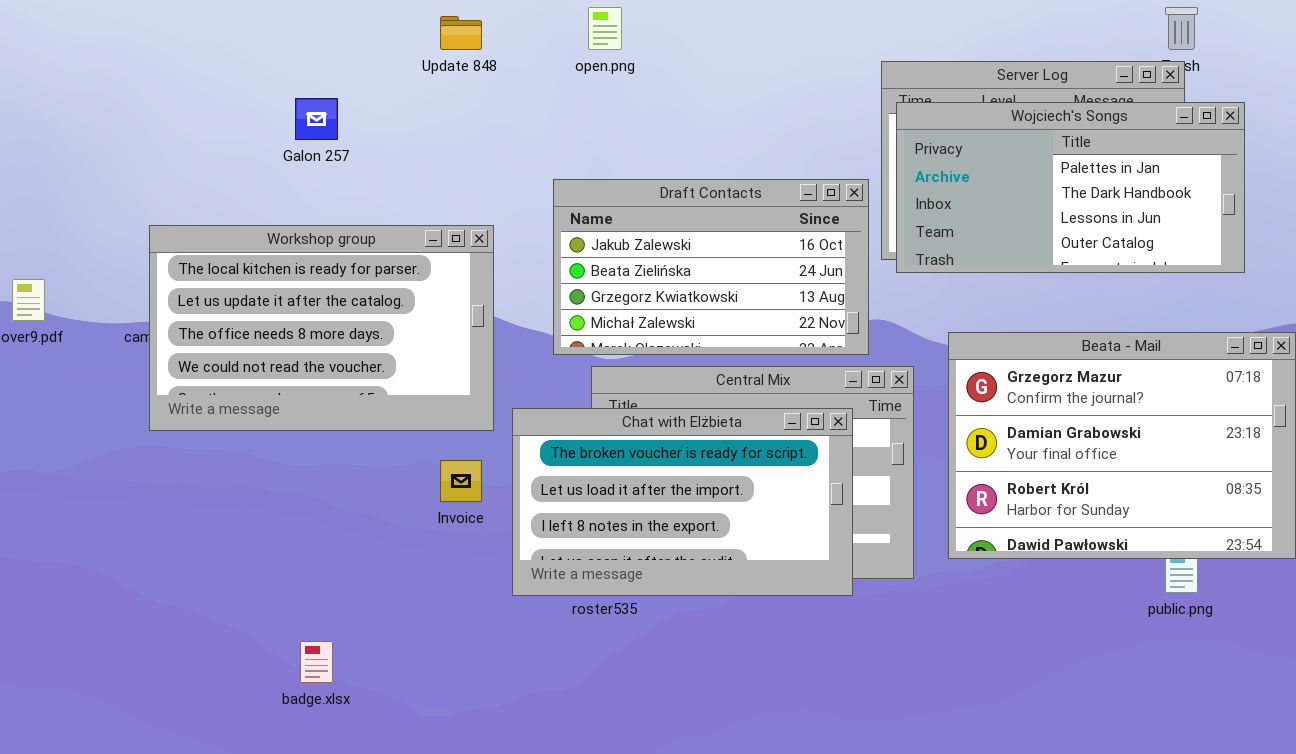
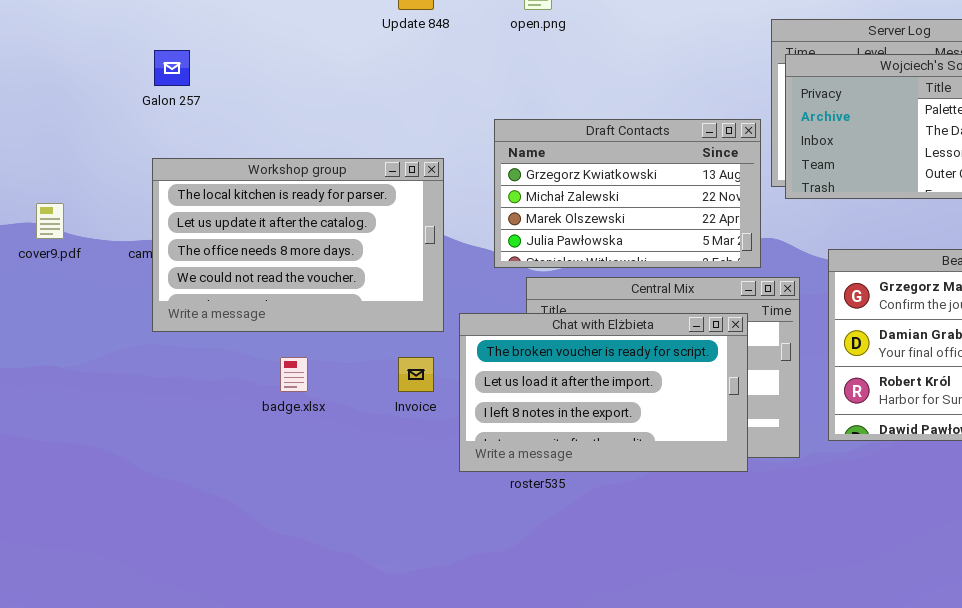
Galon 257: [295,98,338,140] -> [154,50,190,86], moved
Draft Contacts: [553,179,869,355] -> [494,119,761,268], scrolled down 2 rows
badge.xlsx: [300,641,333,683] -> [280,357,308,392], moved

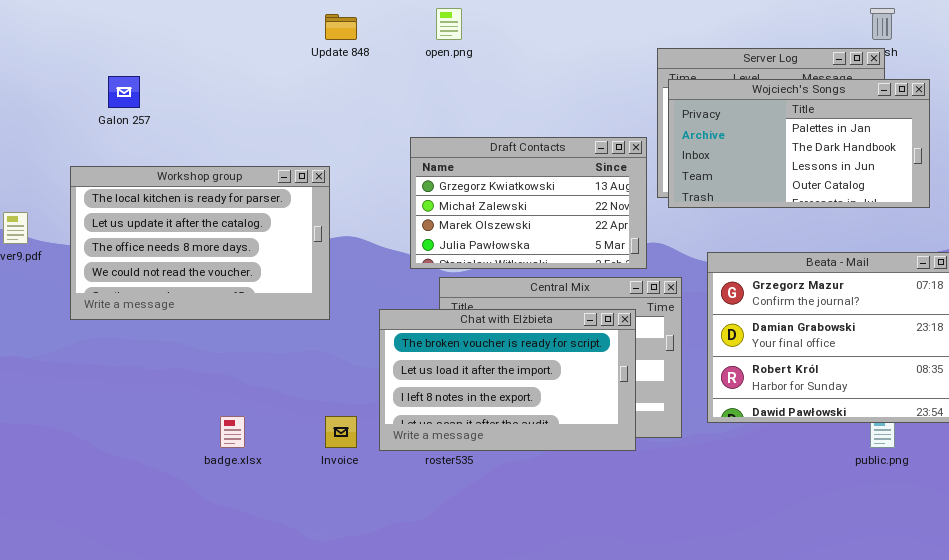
Workshop group: [152,158,444,332] -> [70,166,330,320], moved
badge.xlsx: [280,357,308,392] -> [220,416,245,448], moved
Invoice: [398,357,434,392] -> [325,416,357,448], moved

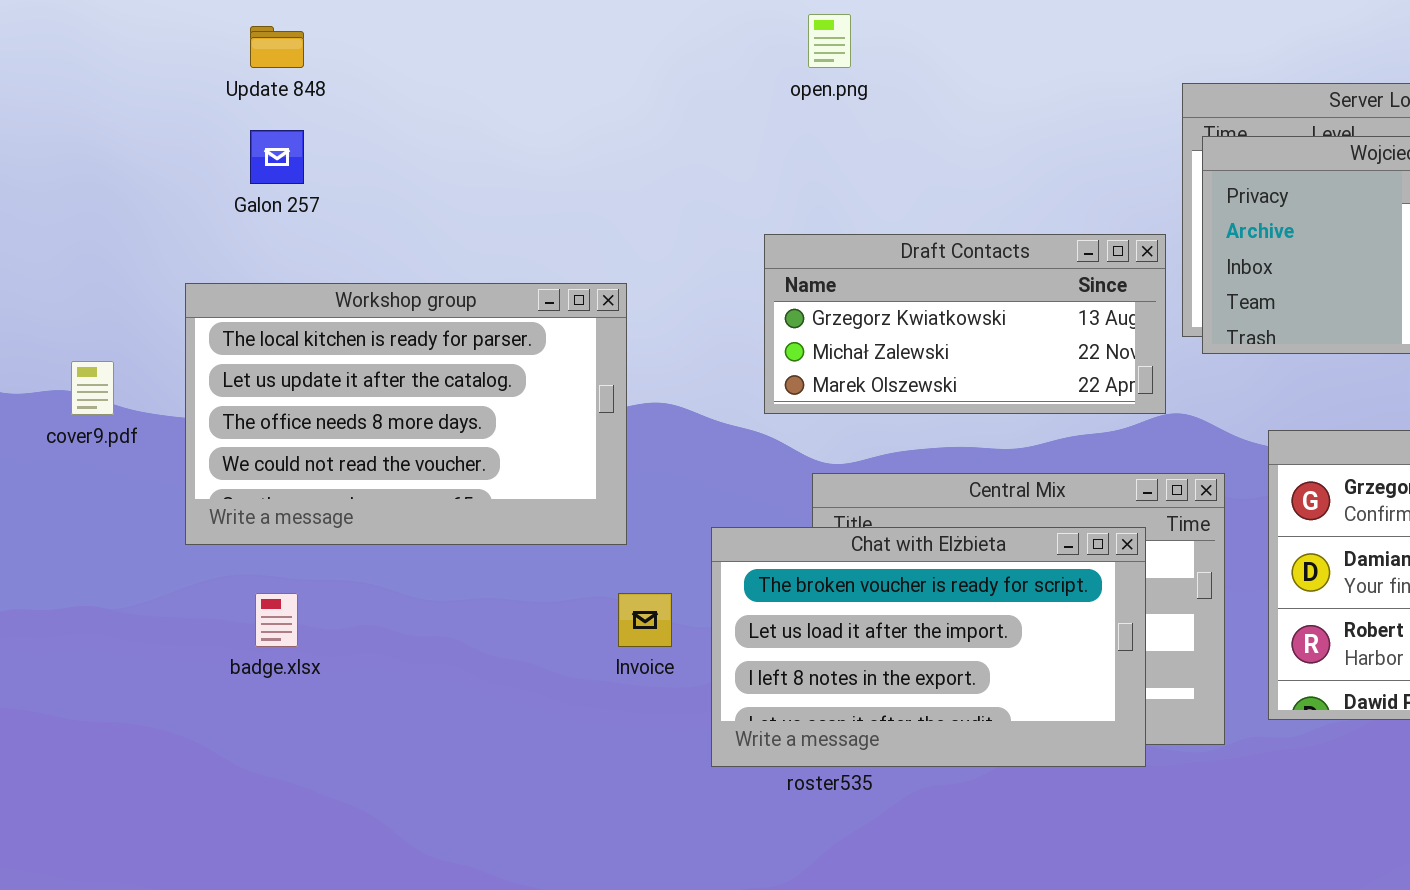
Update 848: [325,14,357,40] -> [250,26,304,68], moved
Draft Contacts: [410,137,647,269] -> [764,234,1166,414], resized
badge.xlsx: [220,416,245,448] -> [255,593,298,647], moved
Invoice: [325,416,357,448] -> [618,593,672,647], moved

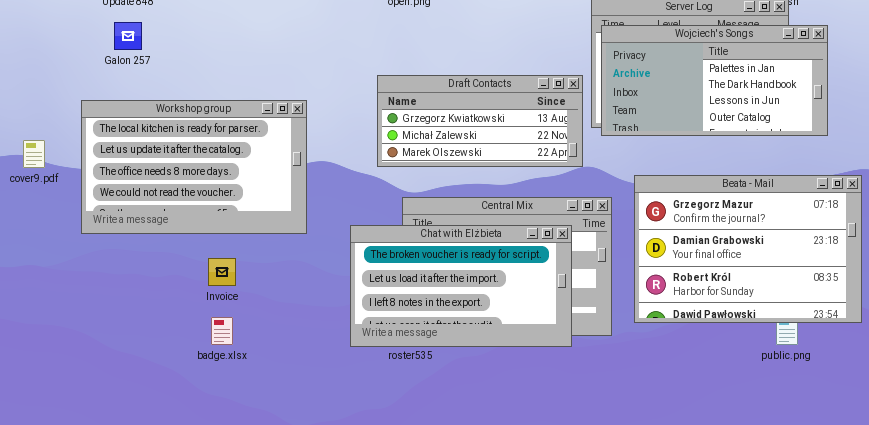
badge.xlsx: [255,593,298,647] -> [211,317,233,345], moved
Invoice: [618,593,672,647] -> [208,258,236,286], moved

